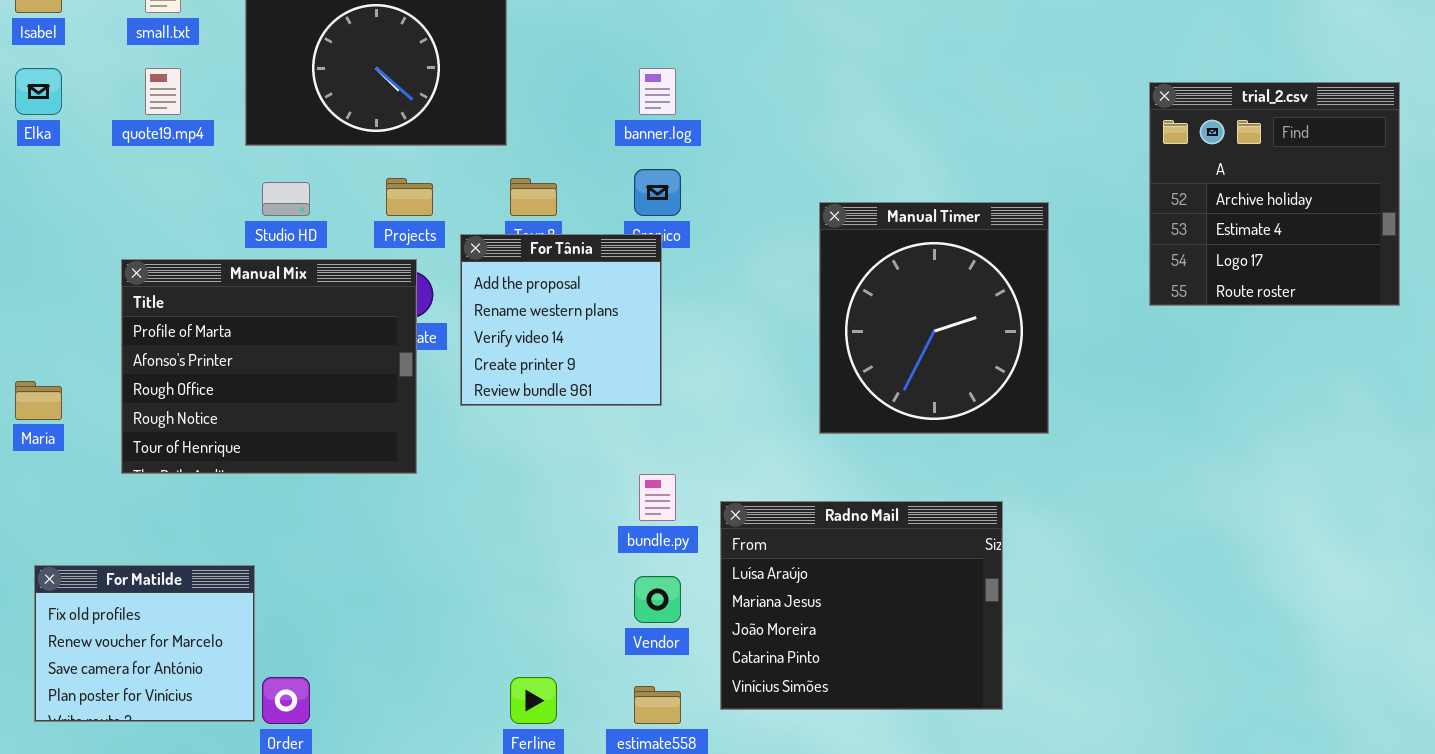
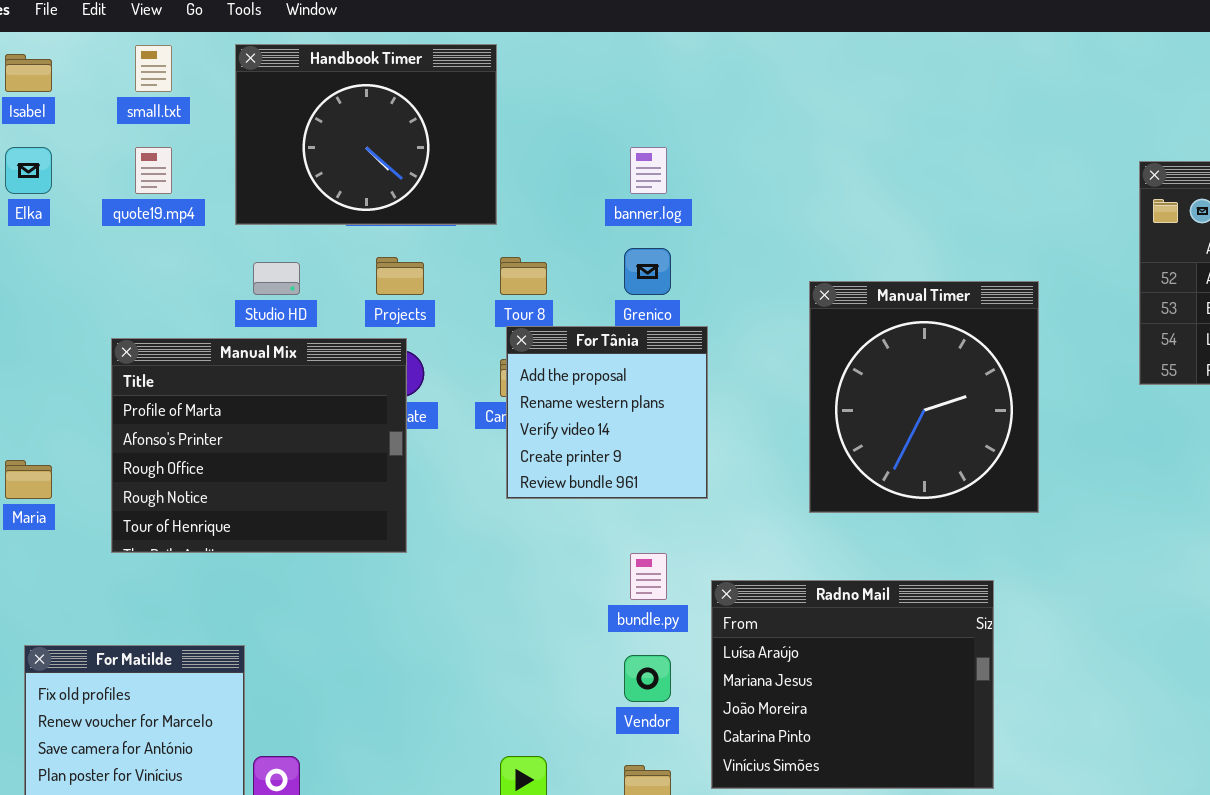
For Tânia: [460,234,662,406] -> [506,326,708,499], moved

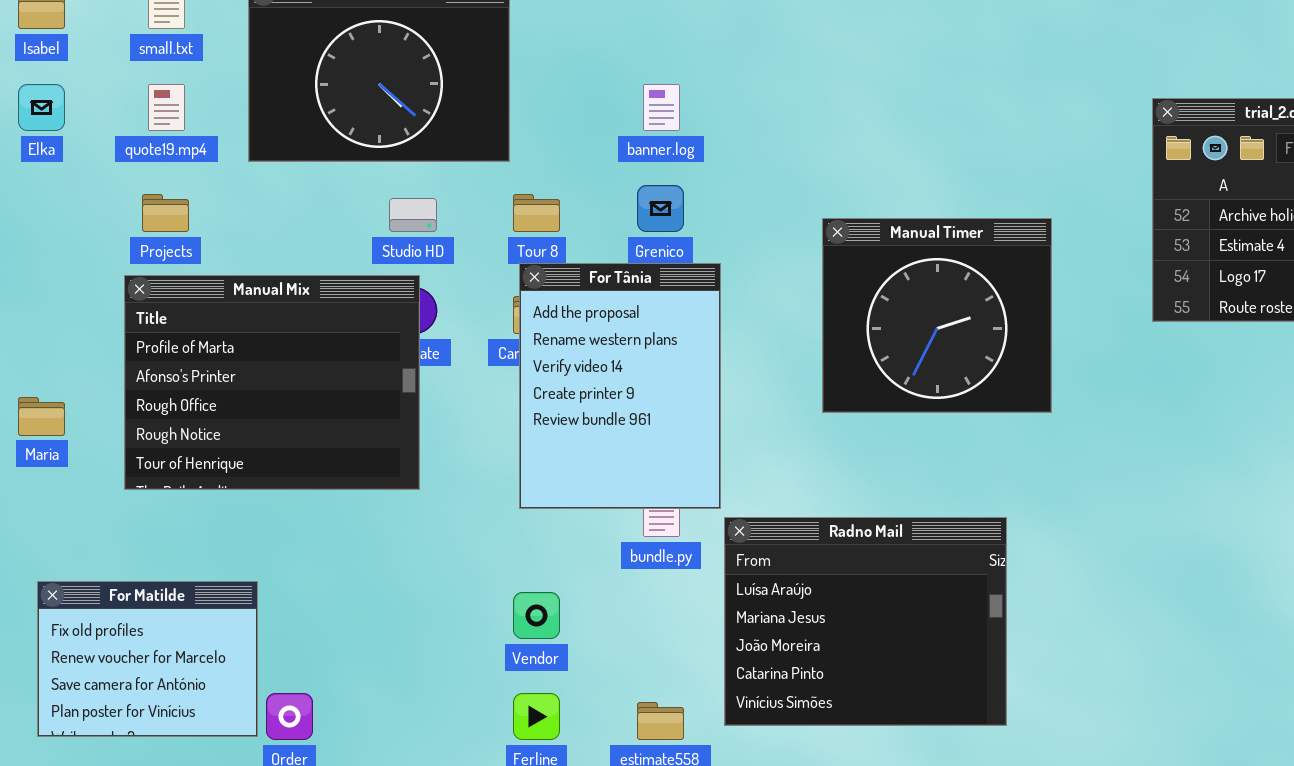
Projects: [376,257,424,295] -> [142,194,189,232], moved
Studio HD: [253,262,300,295] -> [389,198,437,232], moved
Manual Timer: [809,281,1039,513] -> [822,218,1052,413], resized
For Tânia: [506,326,708,499] -> [519,263,721,509], resized
Vendor: [624,655,671,702] -> [513,592,560,639], moved

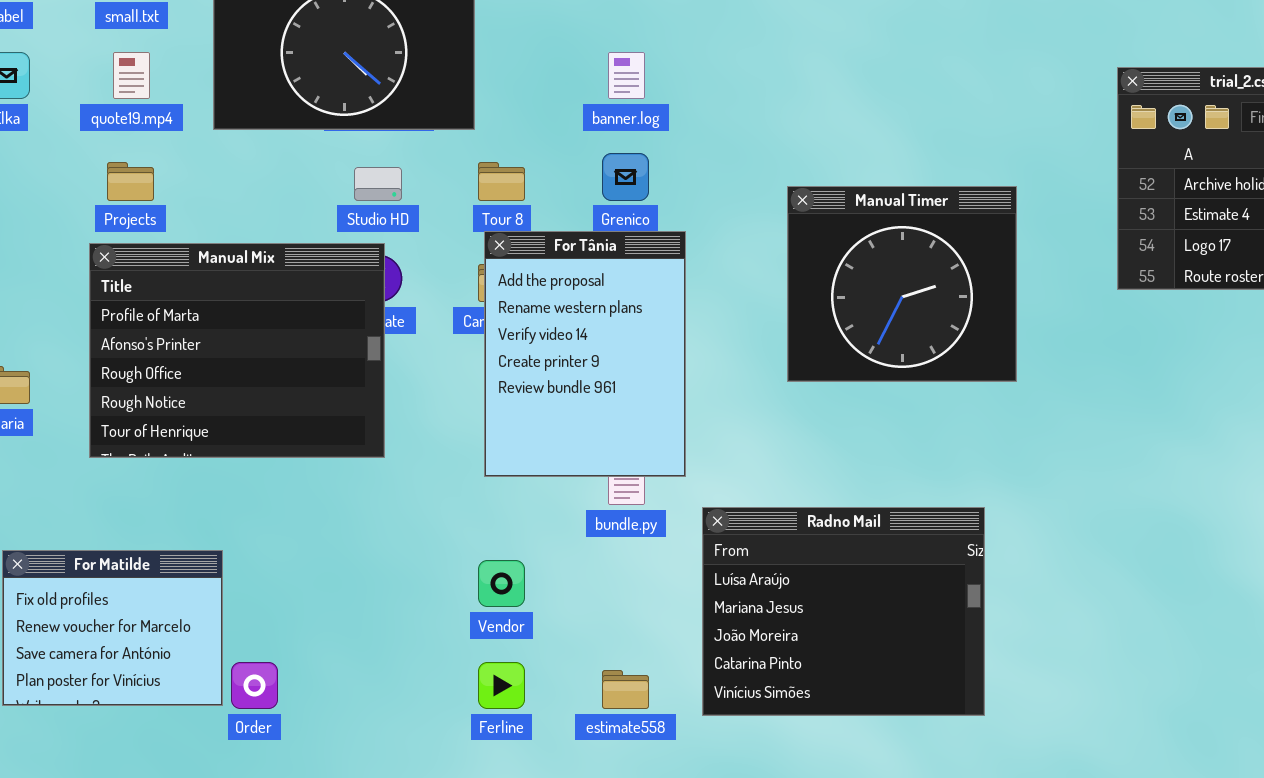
Radno Mail: [724,517,1007,726] -> [702,507,985,716], moved

